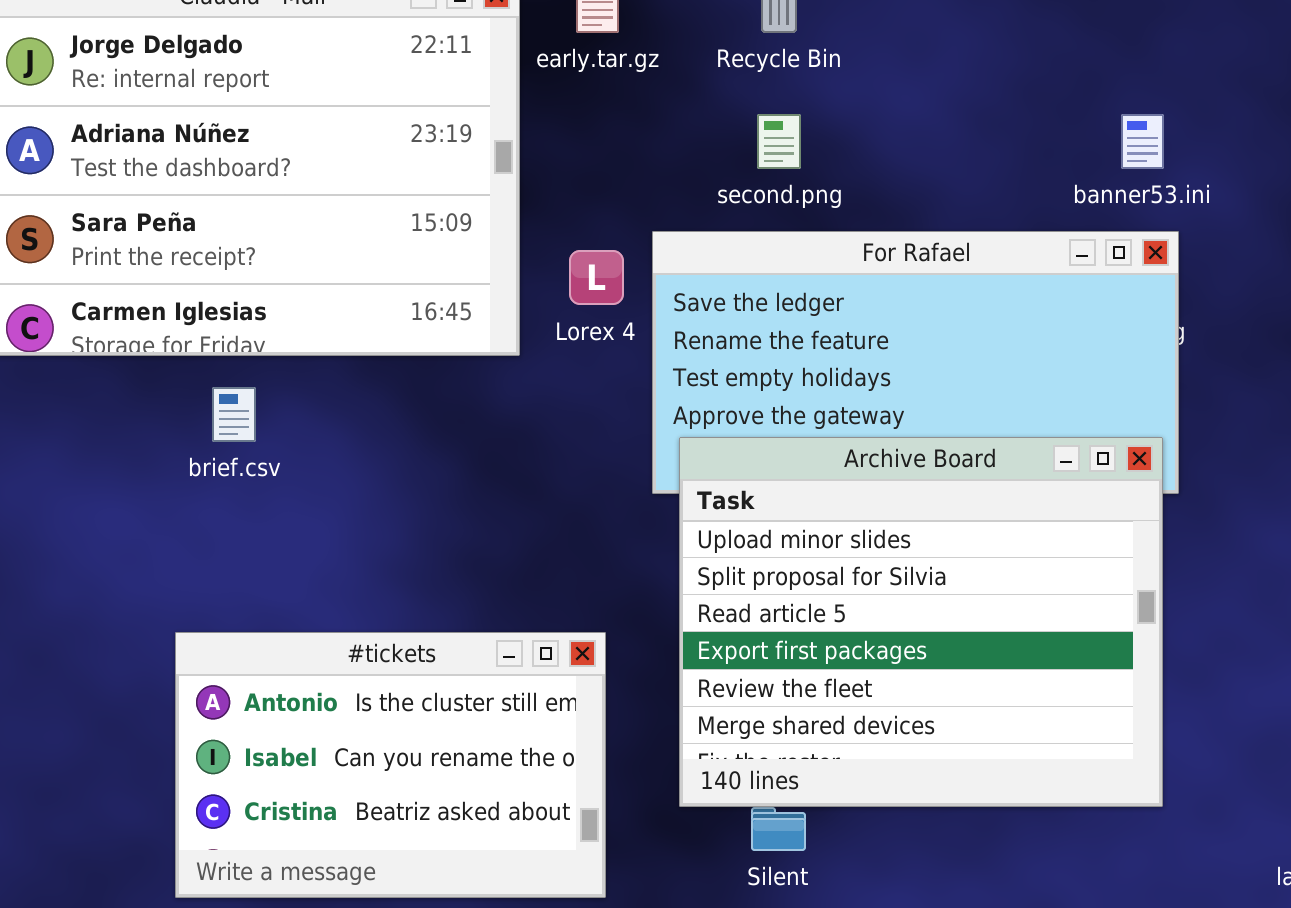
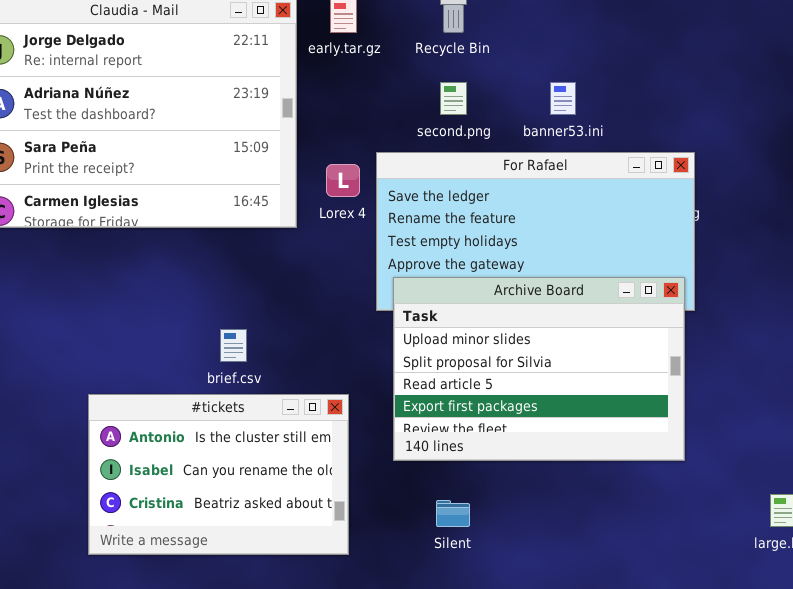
banner53.ini: [1121,114,1164,169] -> [550,82,576,115], moved
brief.csv: [212,387,256,442] -> [220,329,247,362], moved
Archive Board: [679,437,1163,807] -> [393,277,685,461], resized

